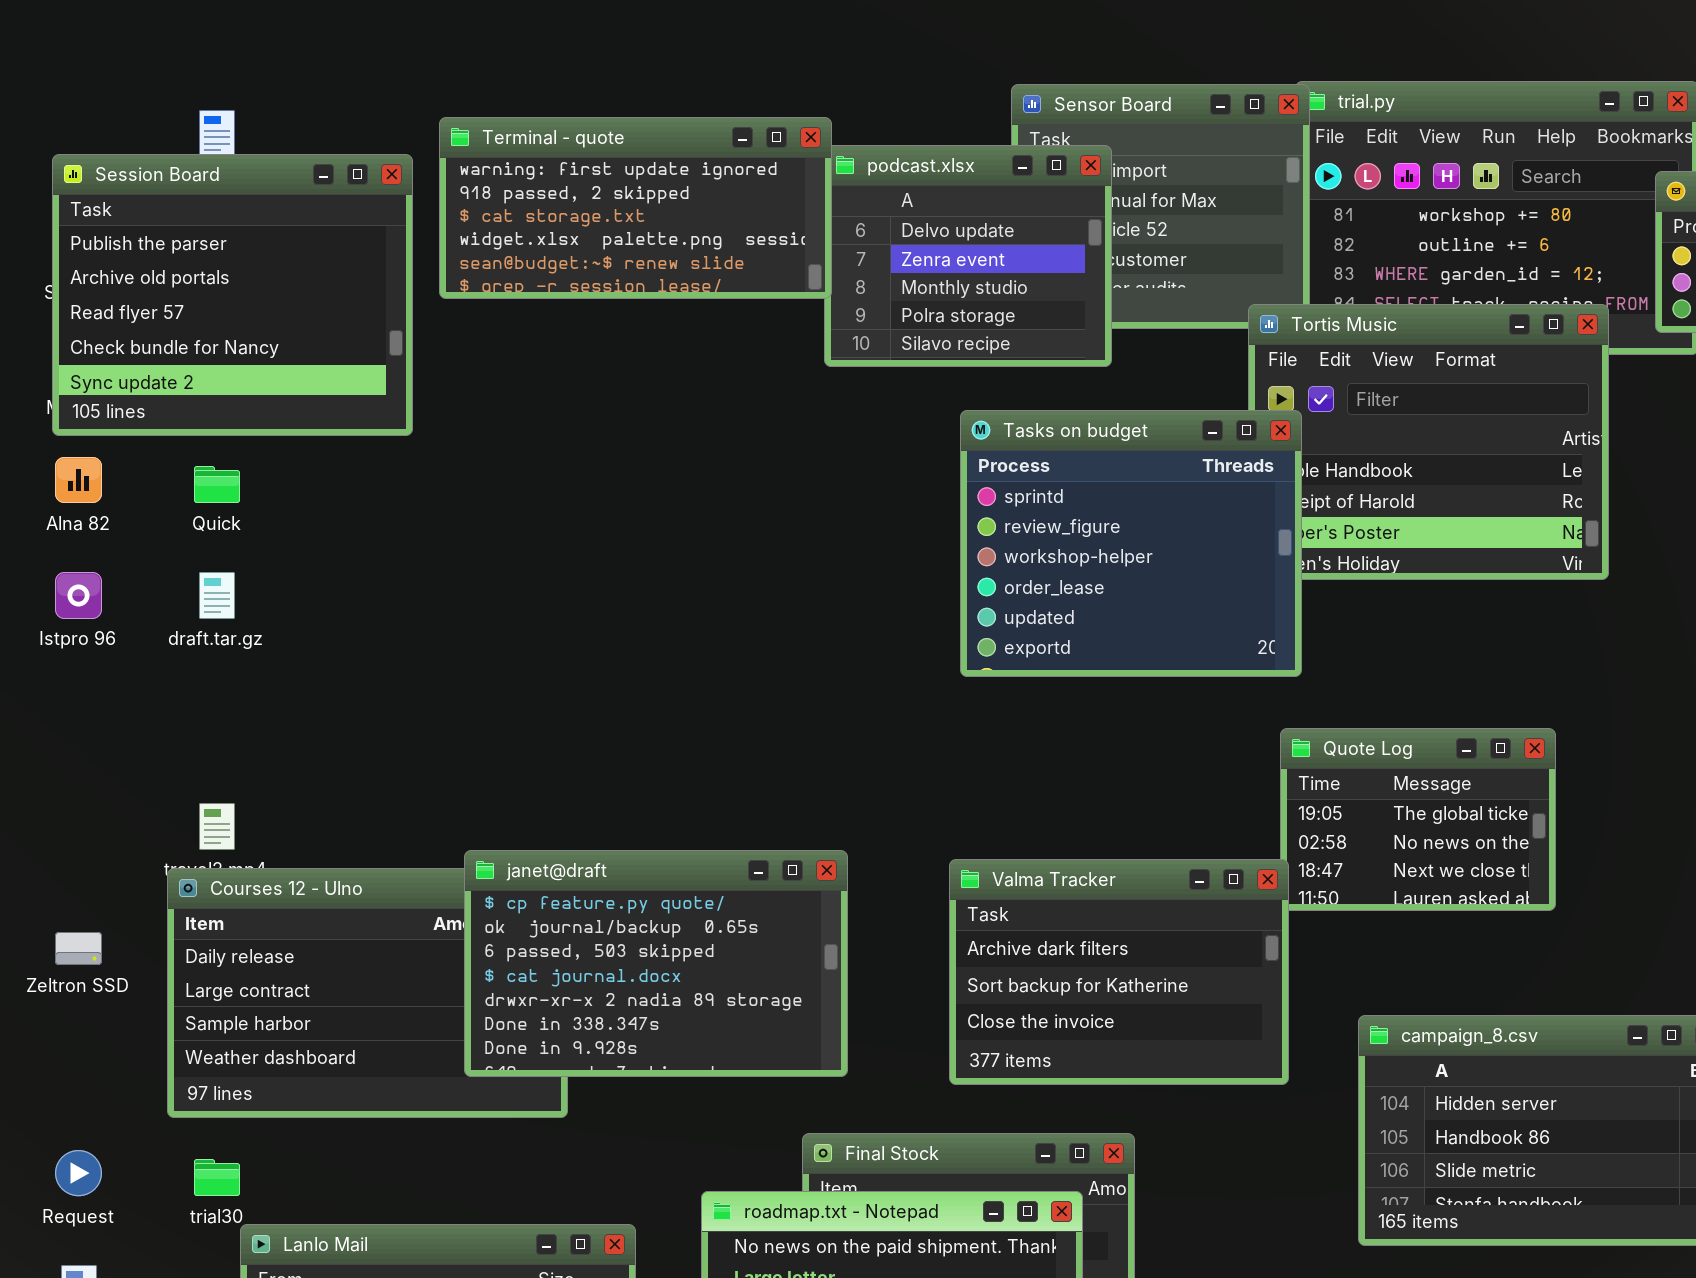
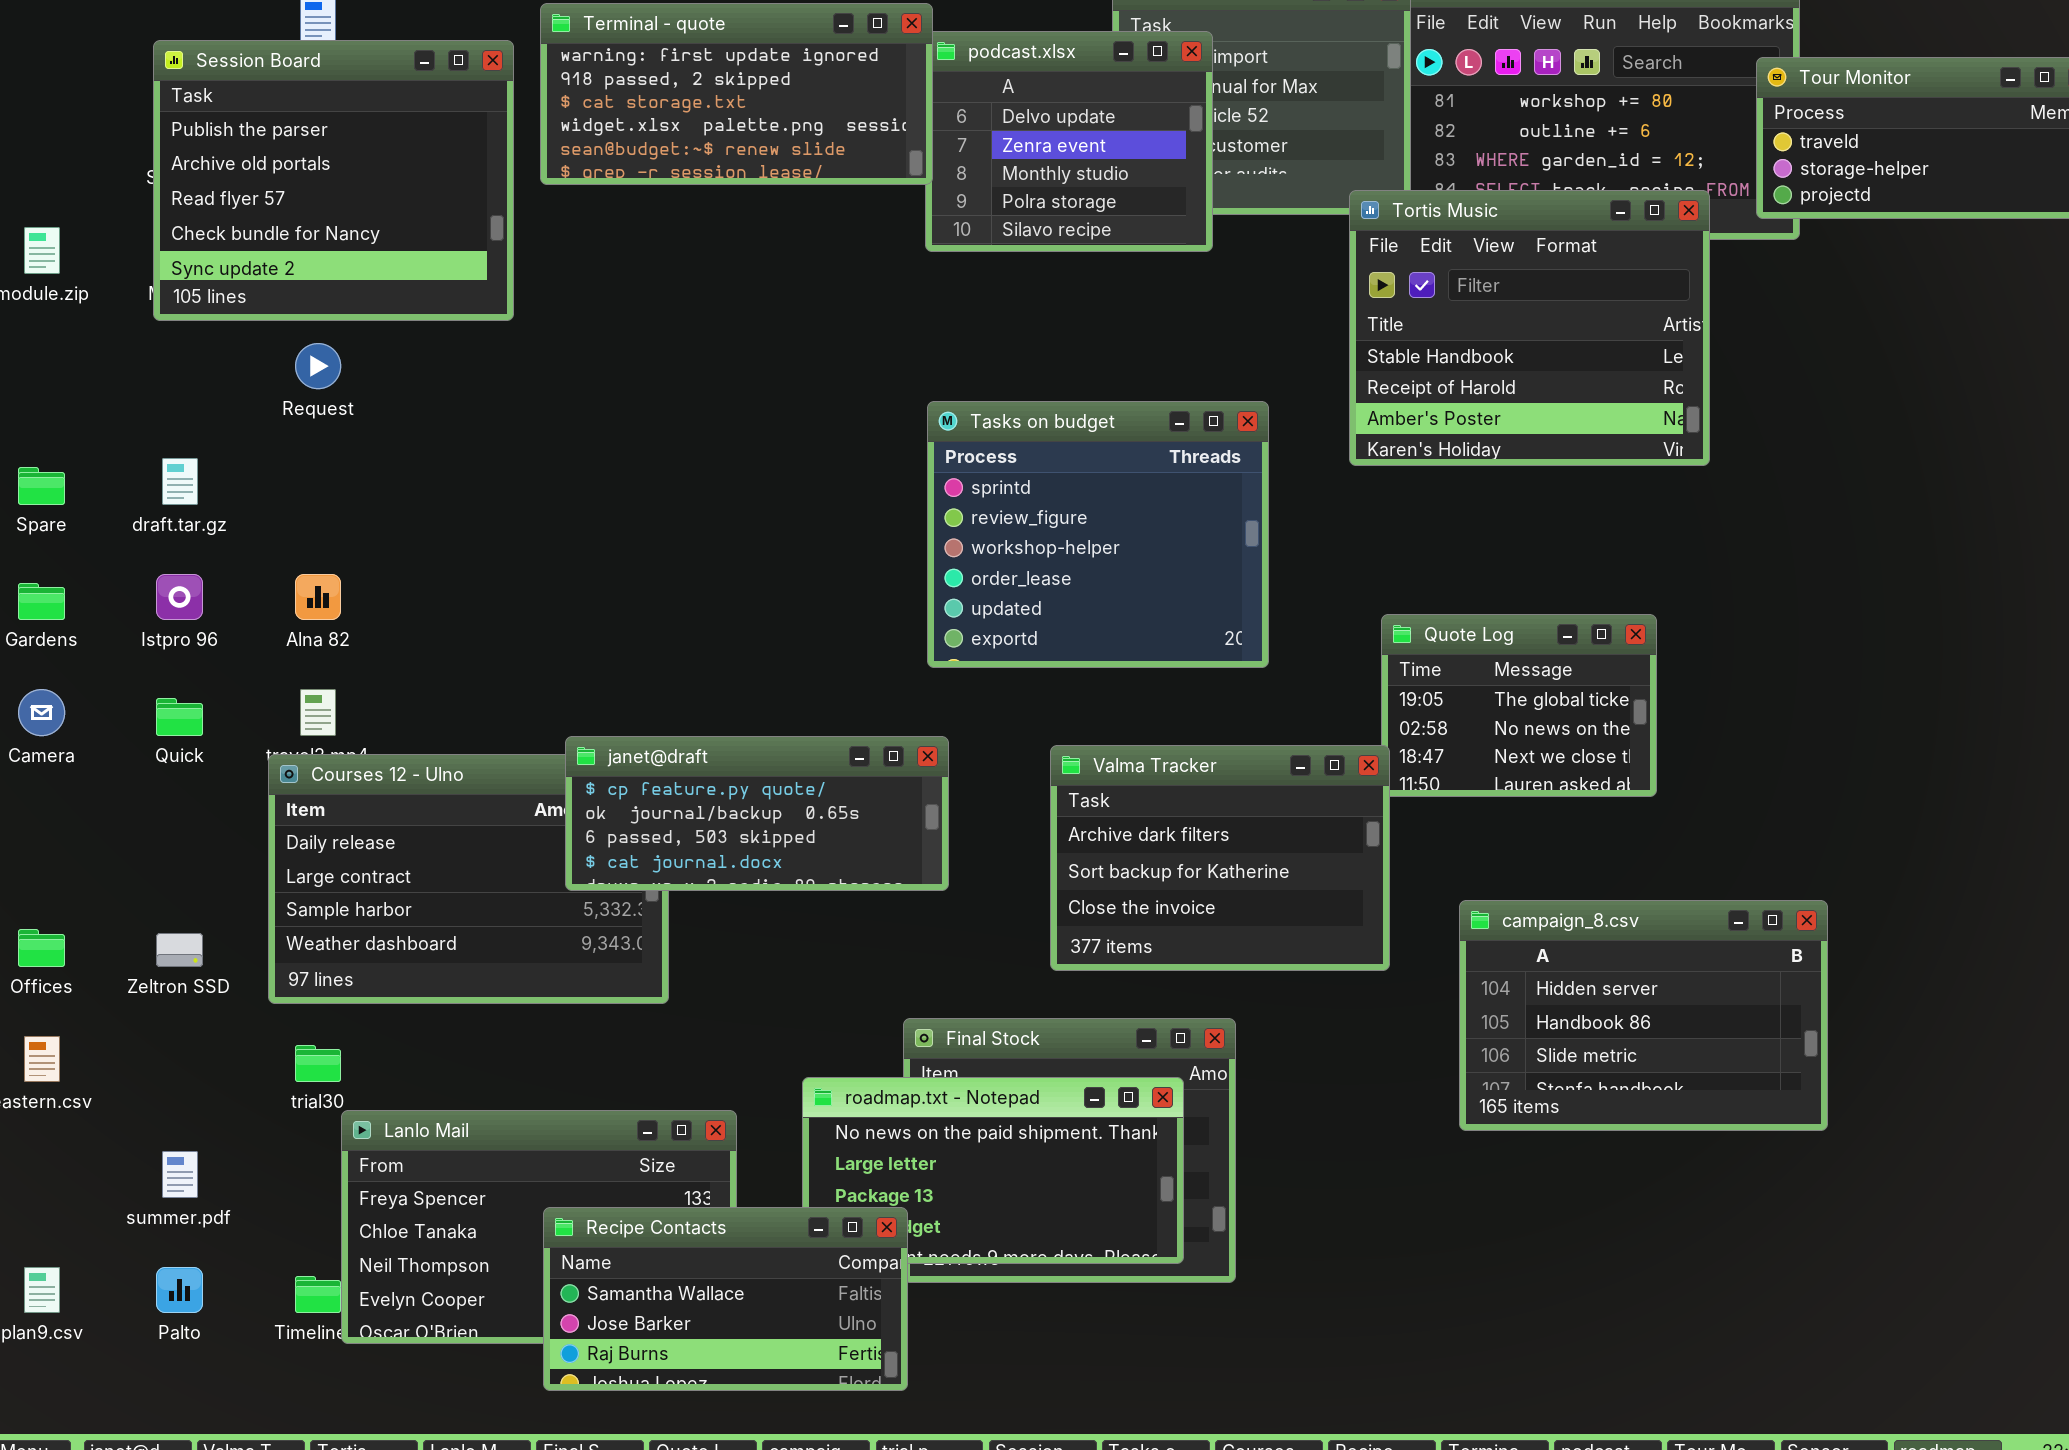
Tasks on budget: [960,410,1302,677] -> [927,401,1269,668], moved
Alna 82: [55,457,102,503] -> [295,574,341,620], moved
Quick: [194,466,240,503] -> [156,698,203,736], moved
Istpro 96: [55,572,102,619] -> [156,574,203,620], moved
draft.tar.gz: [199,572,235,619] -> [162,458,198,505], moved
janet@draft: [464,850,848,1077] -> [565,736,949,891], resized
Zeltron SSD: [55,932,102,965] -> [156,933,203,967], moved
Request: [55,1150,102,1196] -> [295,343,341,389], moved

